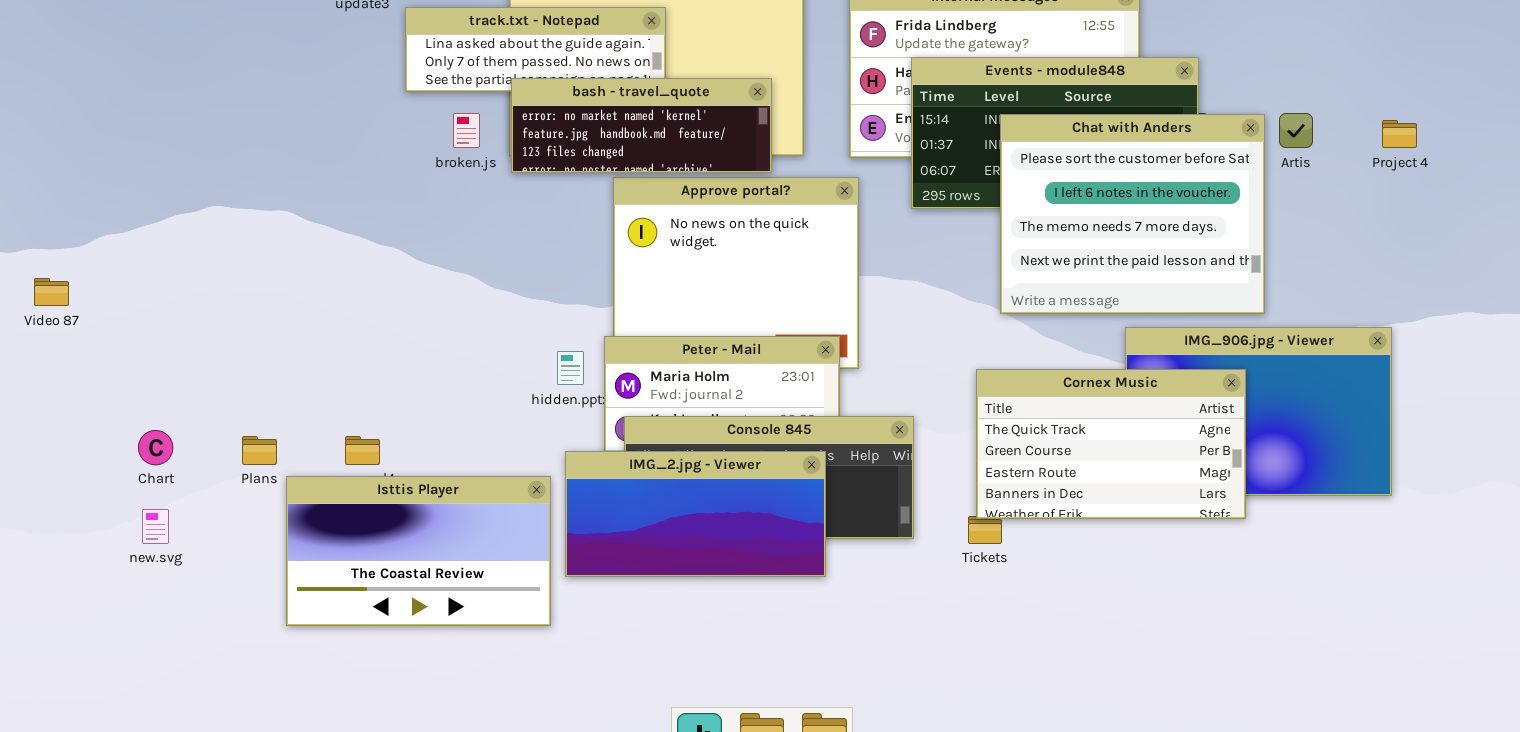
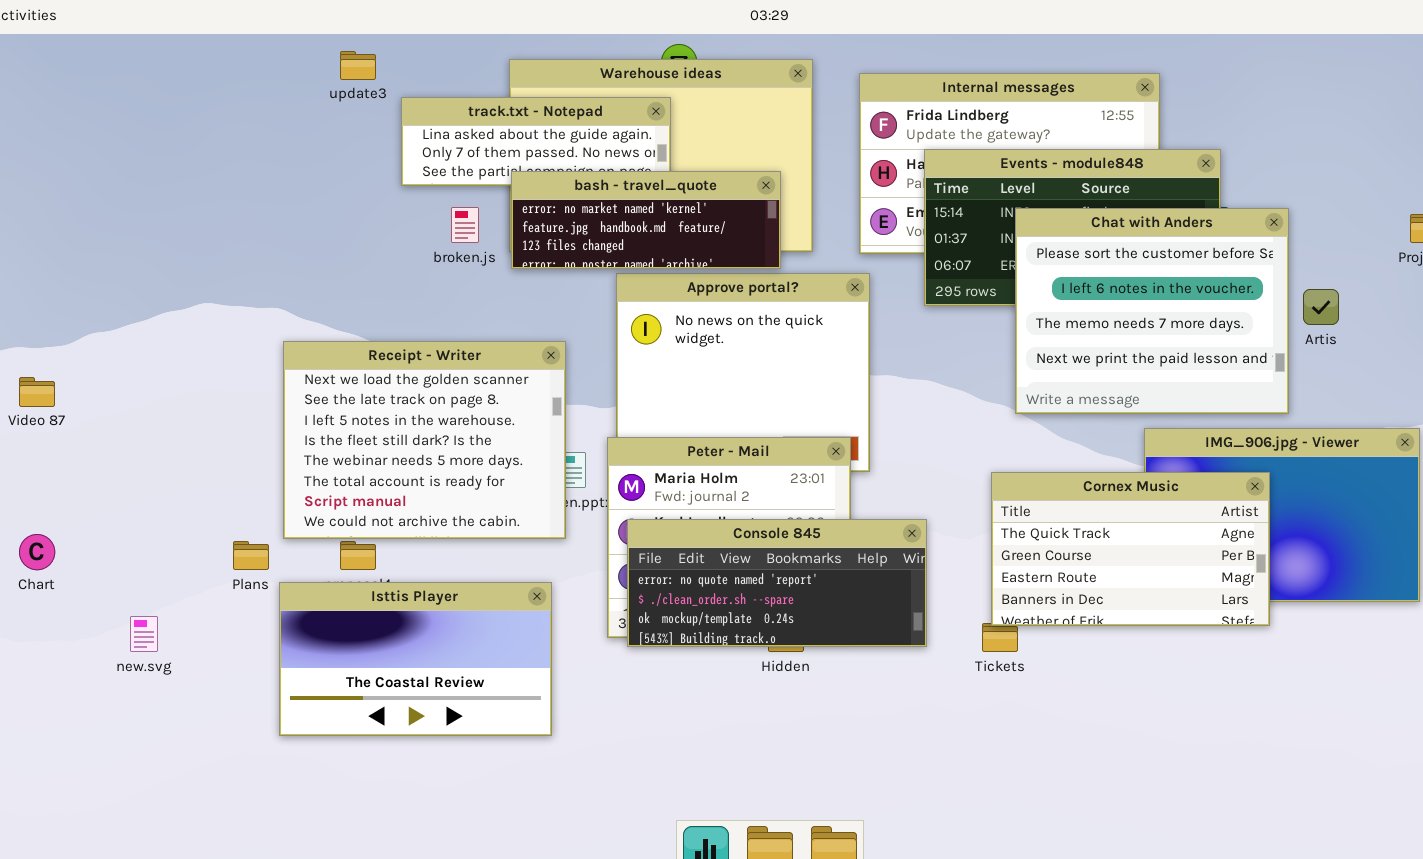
Artis: [1279,113,1313,148] -> [1303,289,1339,325], moved
Receipt - Writer: none -> [283,341,566,539], opened
Chart: [138,430,173,465] -> [19,534,55,570], moved
IMG_2.jpg - Viewer: [565,451,826,577] -> none, closed

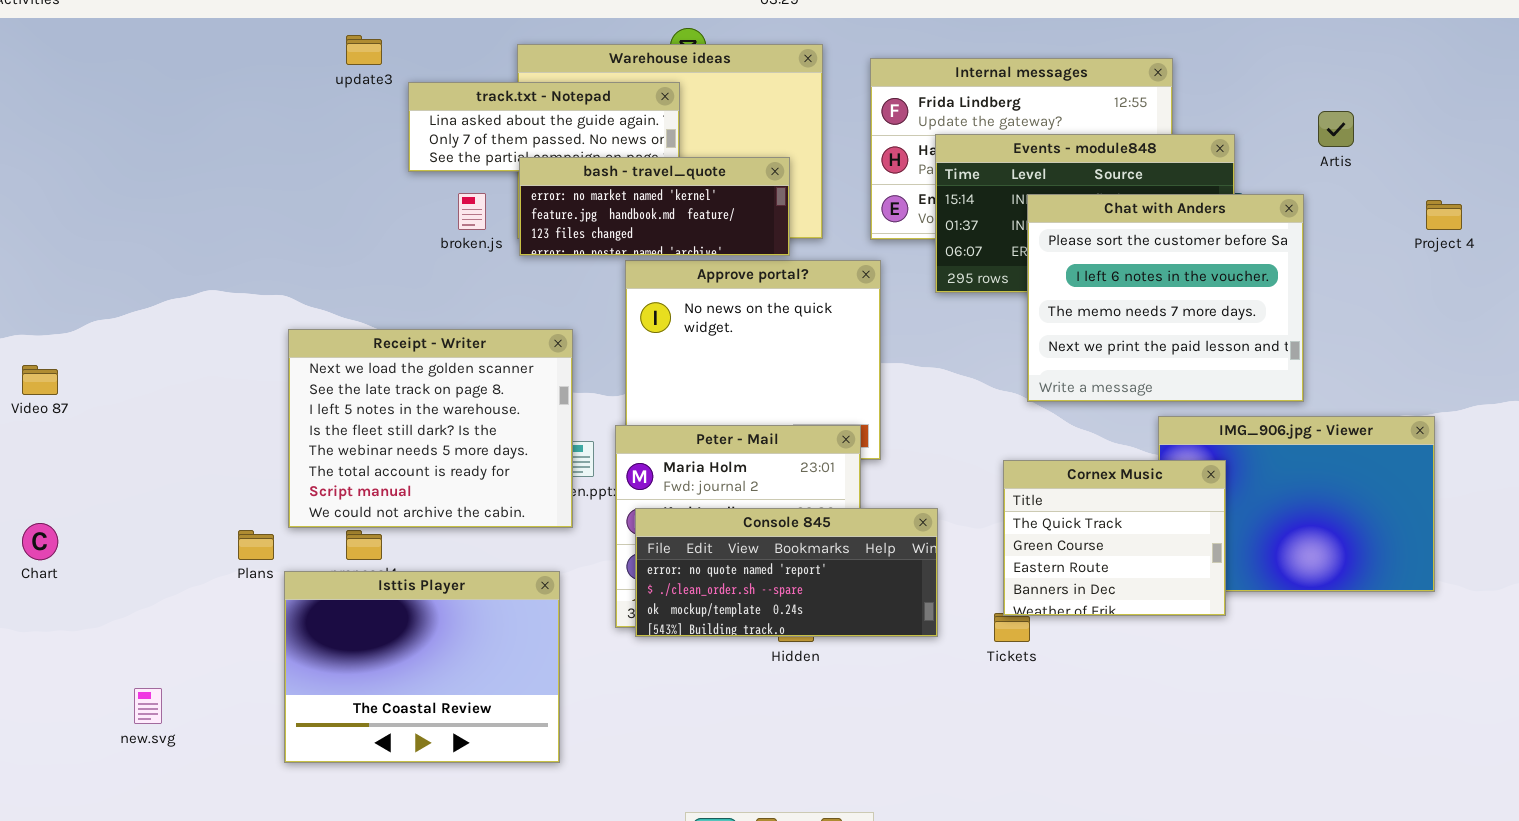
Artis: [1303,289,1339,325] -> [1318,111,1354,147], moved
Cornex Music: [991,472,1270,626] -> [1003,460,1226,616], resized
Isttis Player: [279,582,552,736] -> [284,571,560,763], resized
new.svg: [130,616,158,652] -> [134,688,162,724], moved

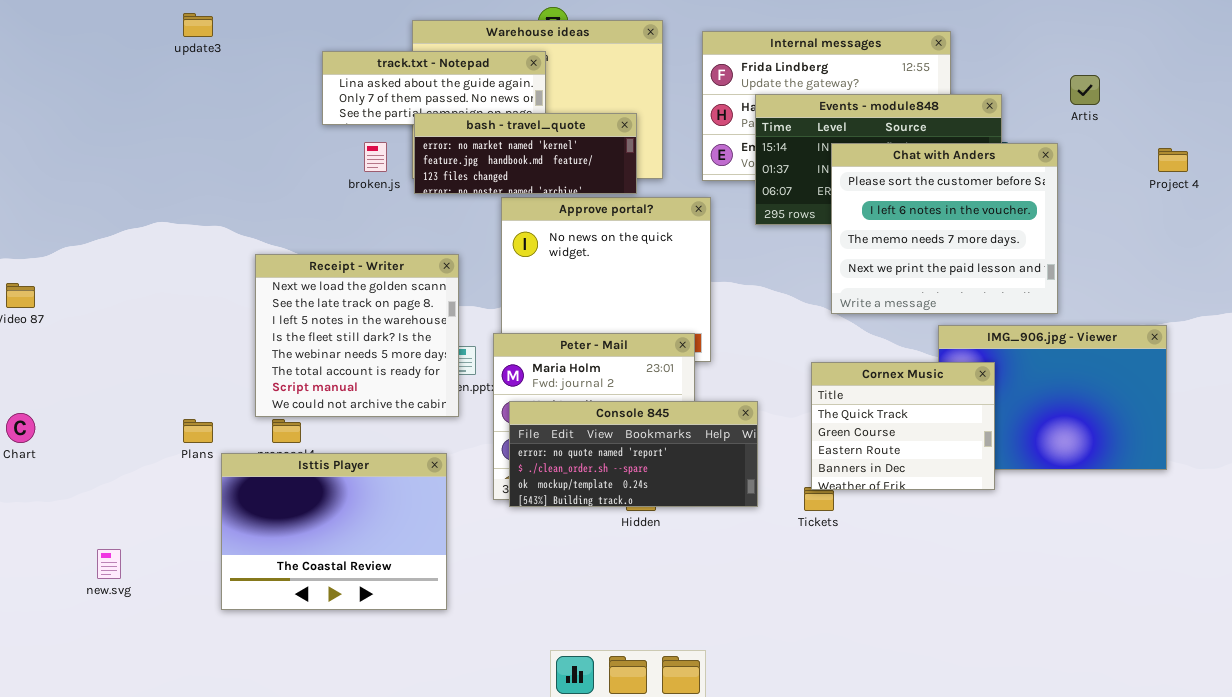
update3: [346,35,382,65] -> [183,13,213,37], moved
Receipt - Writer: [288,329,573,528] -> [255,254,459,417], resized

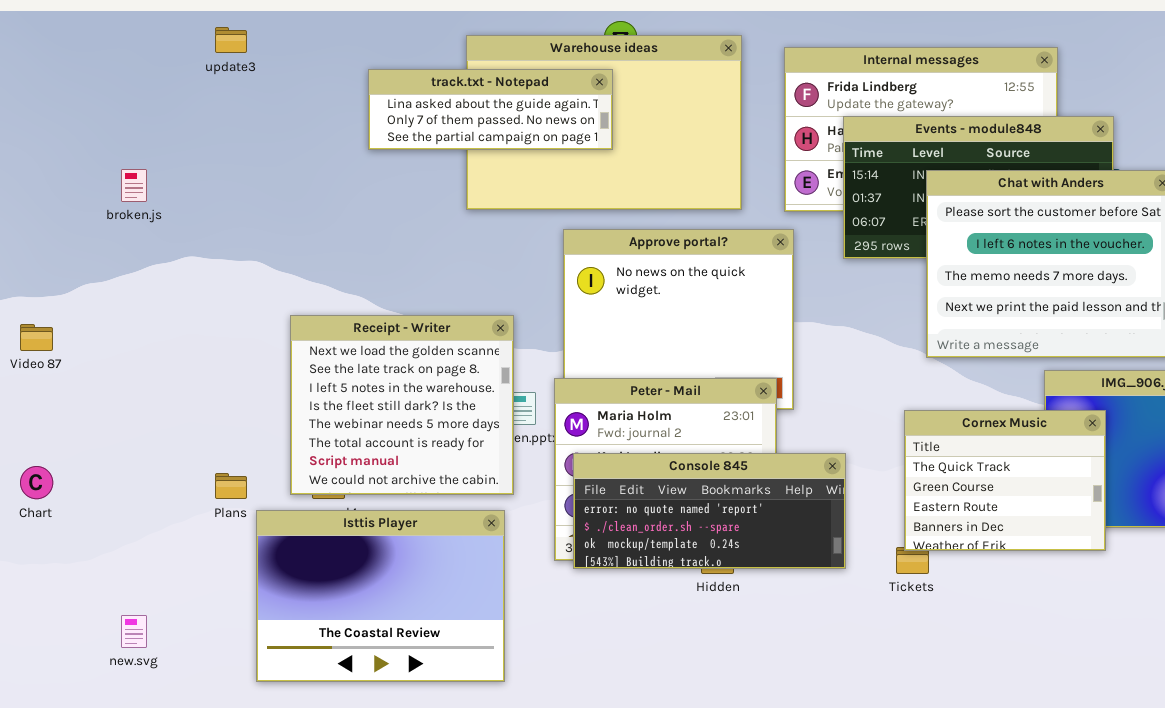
bash - travel_quote: [414,113,637,194] -> none, closed
broken.js: [364,142,387,172] -> [121,169,147,202], moved
Receipt - Writer: [255,254,459,417] -> [290,315,514,495], moved

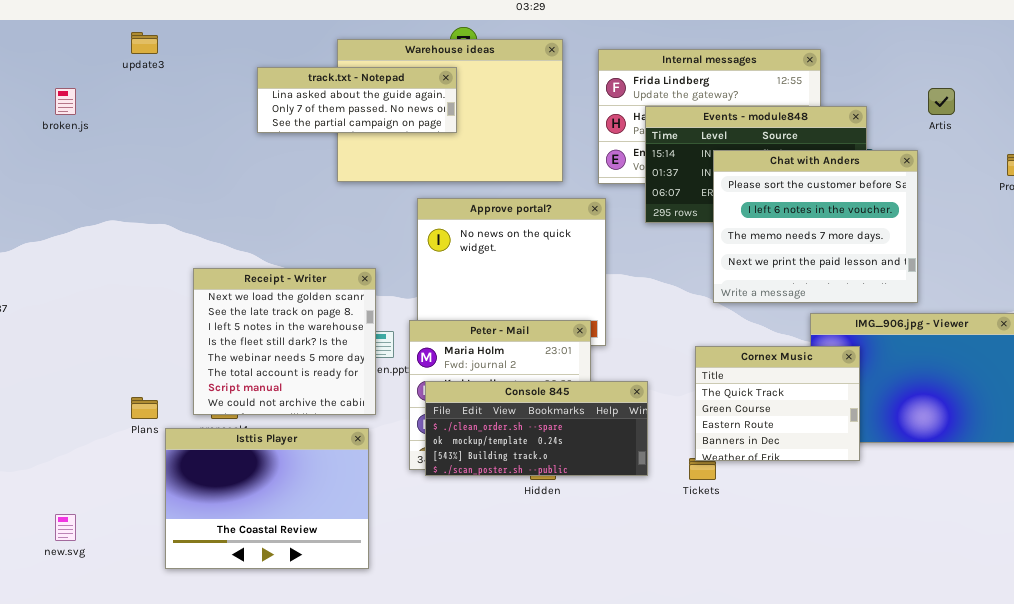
broken.js: [121,169,147,202] -> [55,88,76,115], moved
Console 845: [573,453,846,569] -> [425,381,648,476], scrolled down 1 row

